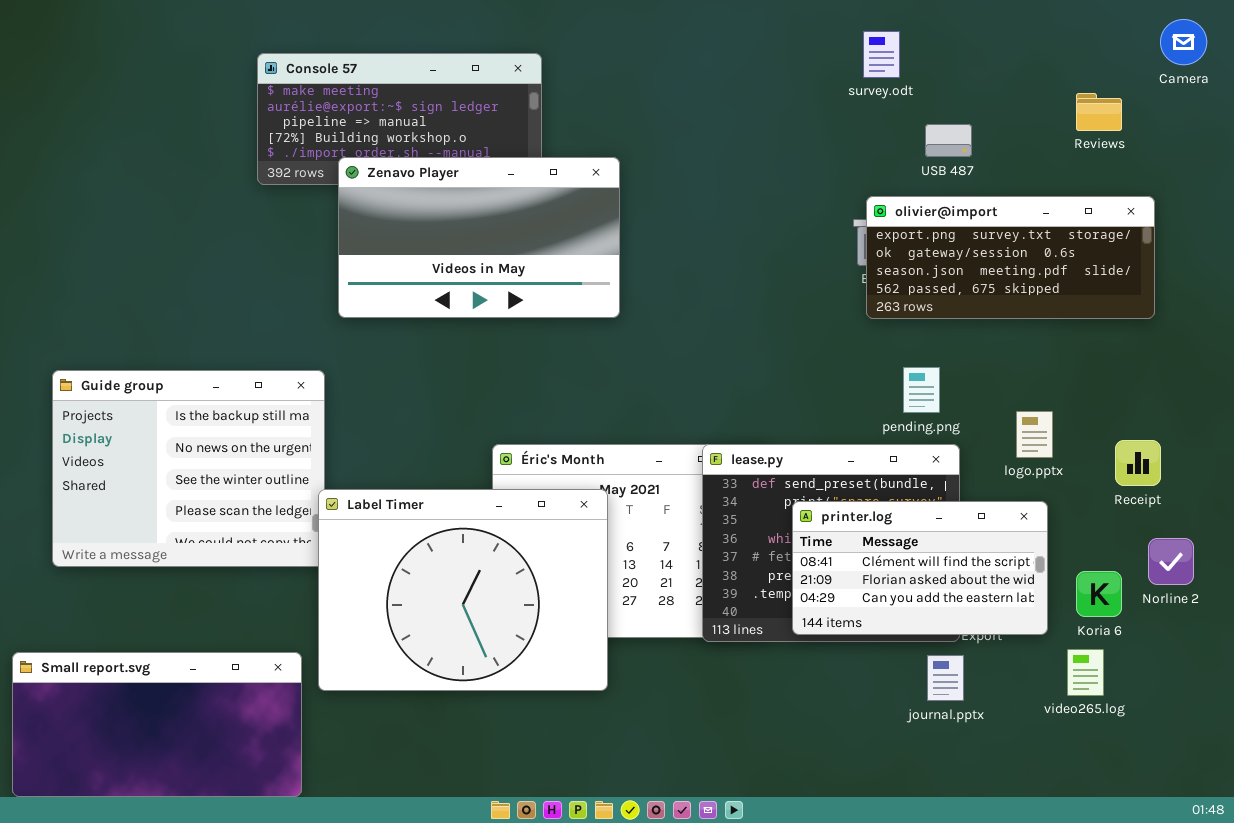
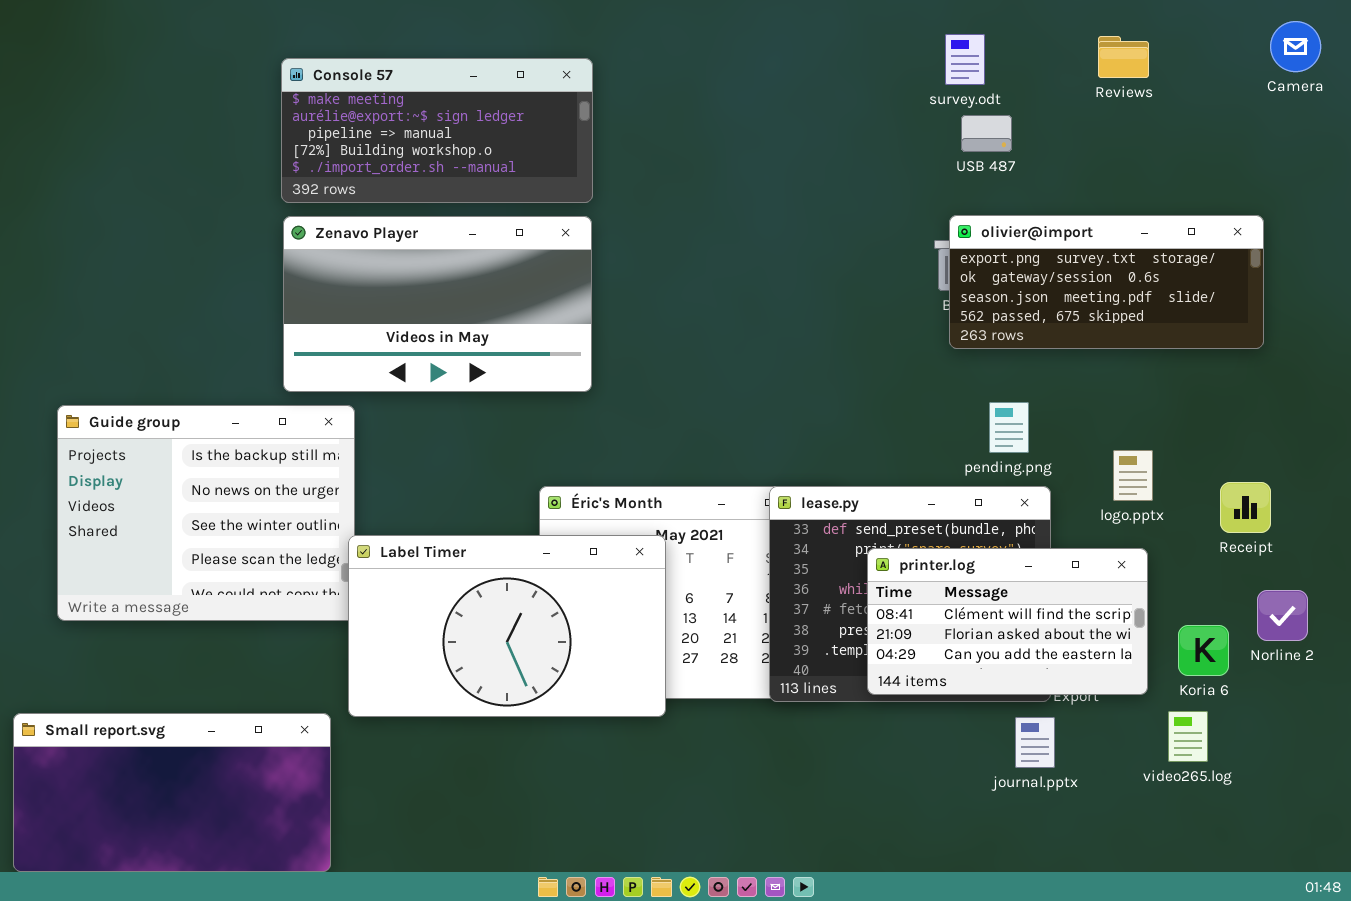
Reviews: [1076,93,1122,131] -> [1098,36,1149,78], moved
USB 487: [925,124,972,157] -> [961,115,1012,152], moved
Zenavo Player: [338,157,620,318] -> [283,216,592,392], moved
Label Timer: [318,489,608,691] -> [348,535,666,717], resized

